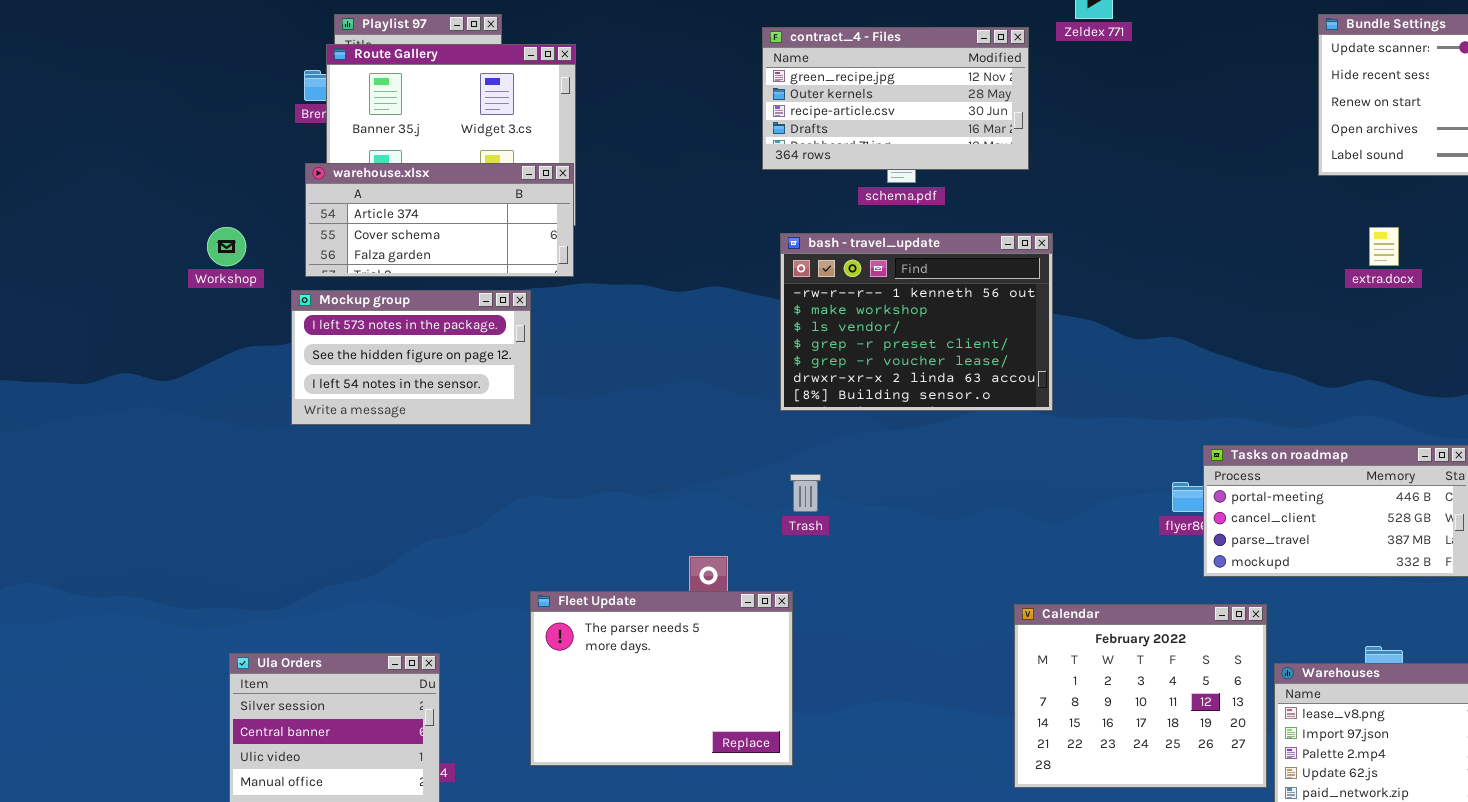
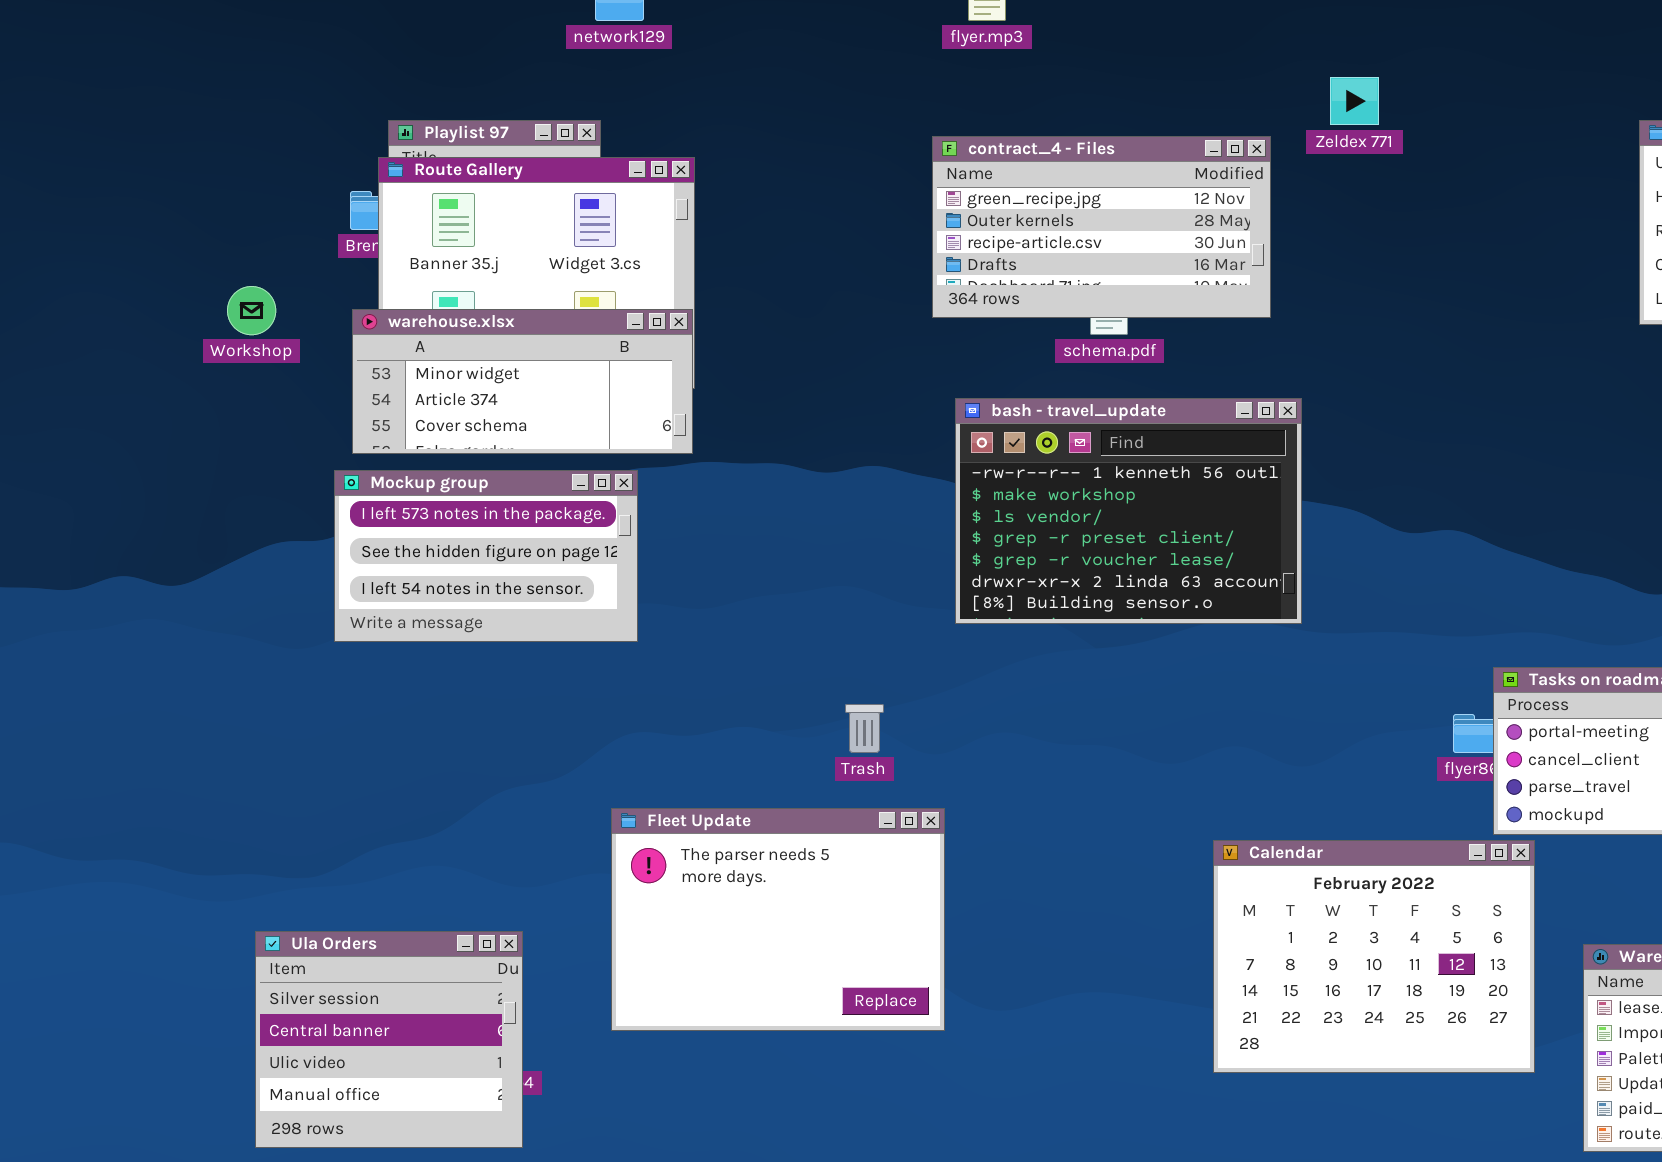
warehouse.xlsx: [305,163,574,277] -> [352,309,693,454], scrolled up 1 row
Workshop: [207,227,246,266] -> [227,286,276,335], moved
Trash: [790,474,821,512] -> [845,704,884,753], moved
Fleet Update: [530,591,793,766] -> [611,808,945,1031], moved
Calendar: [1014,604,1267,788] -> [1213,840,1535,1073], moved

